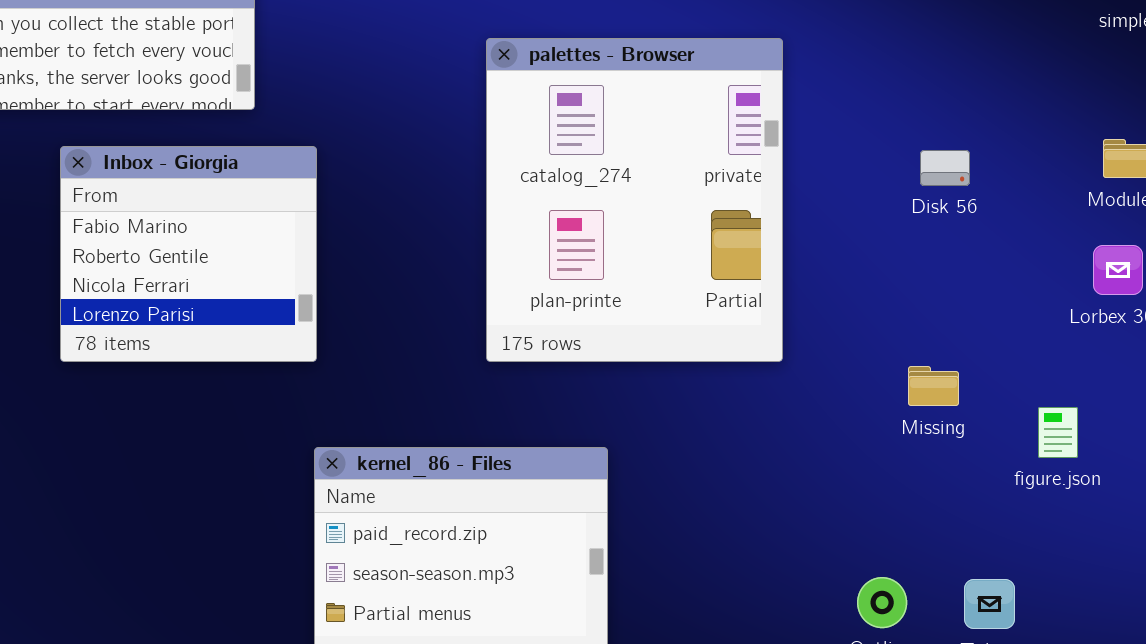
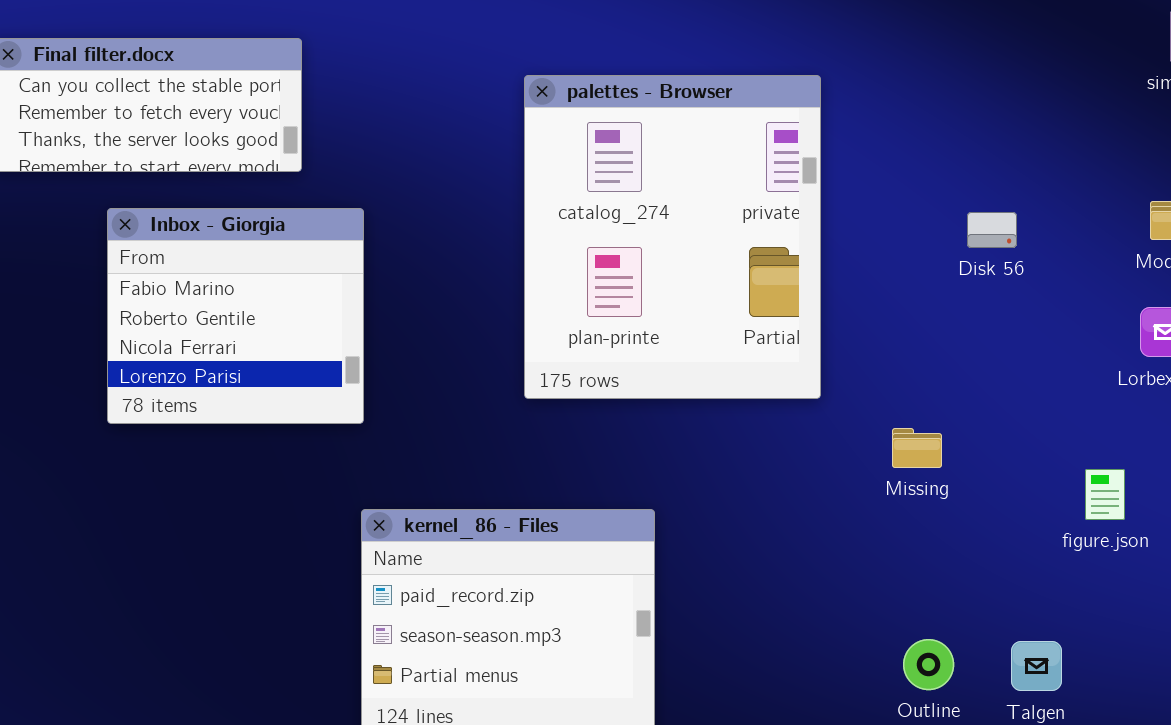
palettes - Browser: [486,38,783,362] -> [524,75,821,399], moved
Missing: [908,366,959,406] -> [892,428,942,468], moved

